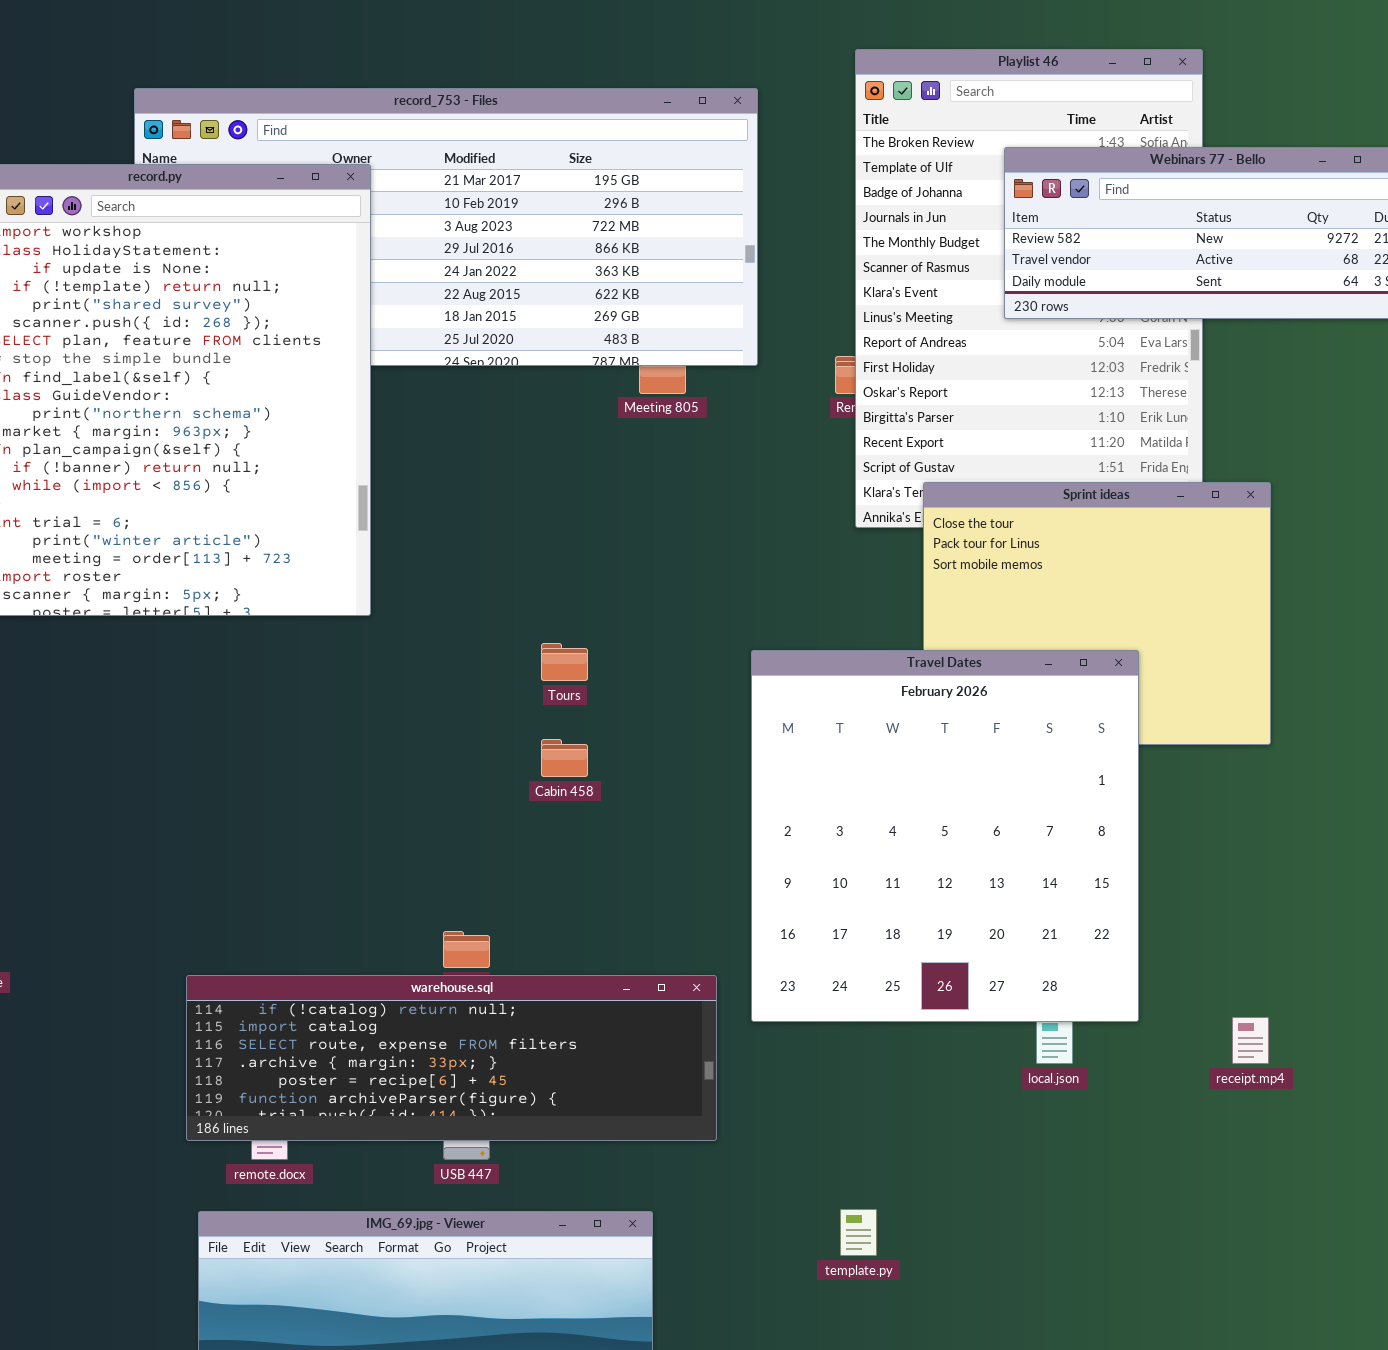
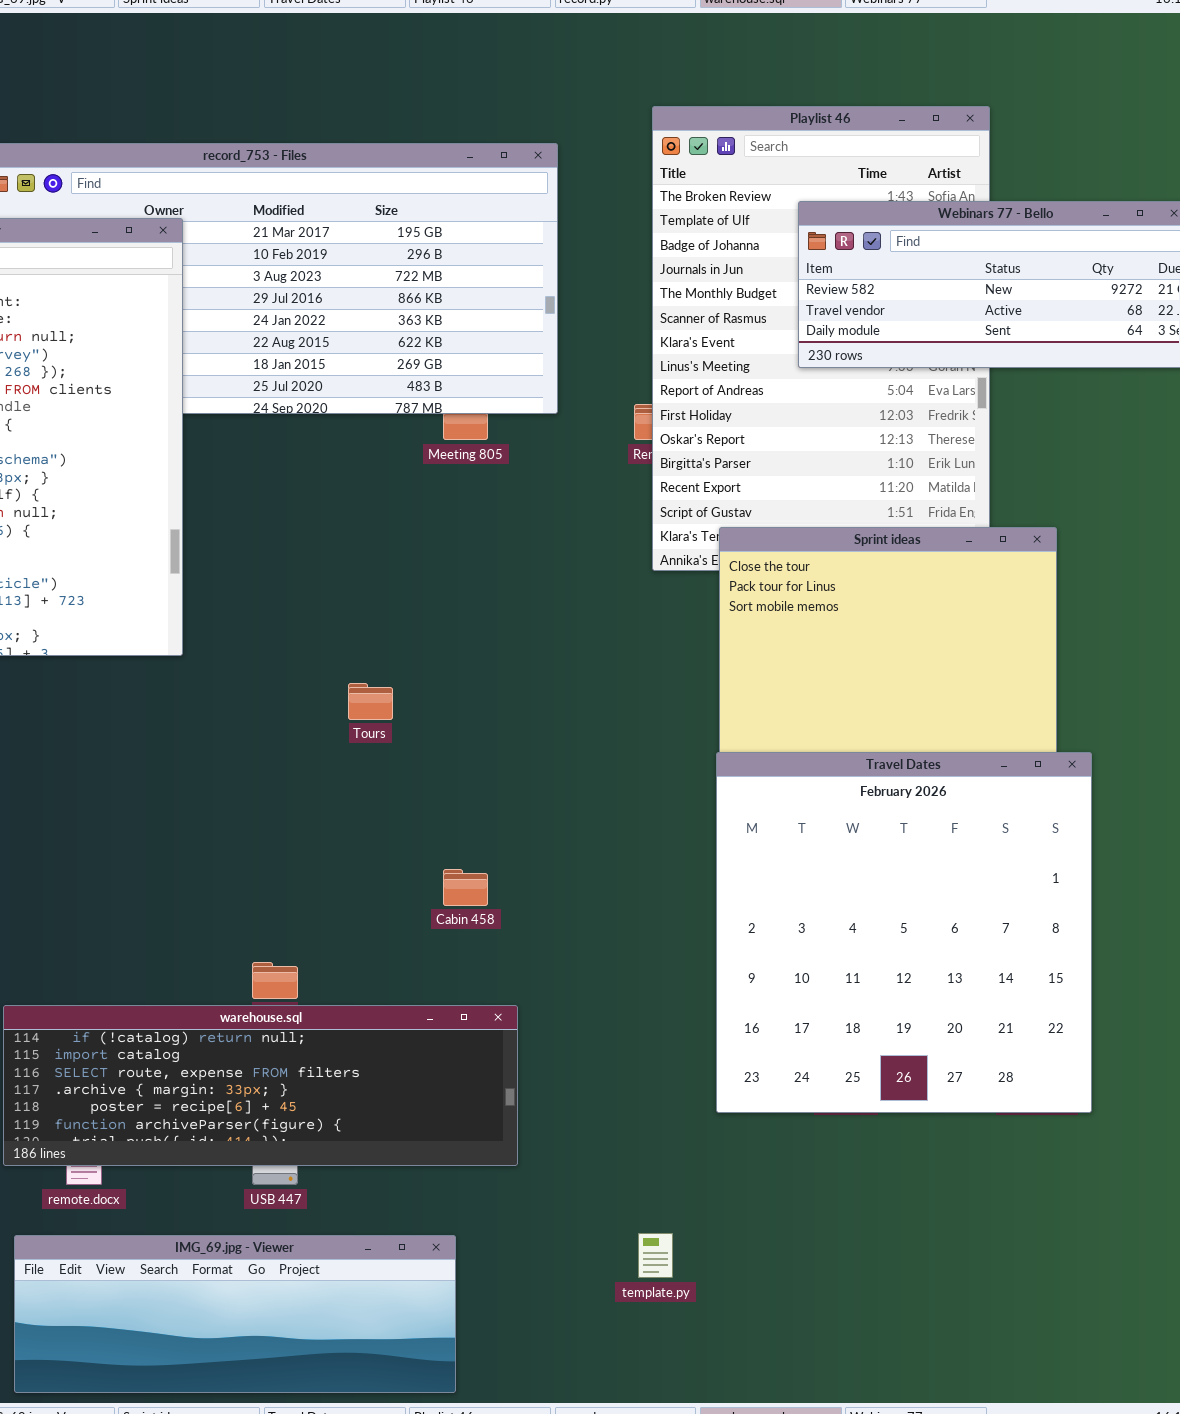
Travel Dates: [751,650,1139,1022] -> [716,752,1092,1113], moved
Cabin 458: [541,739,588,777] -> [443,869,488,906], moved

